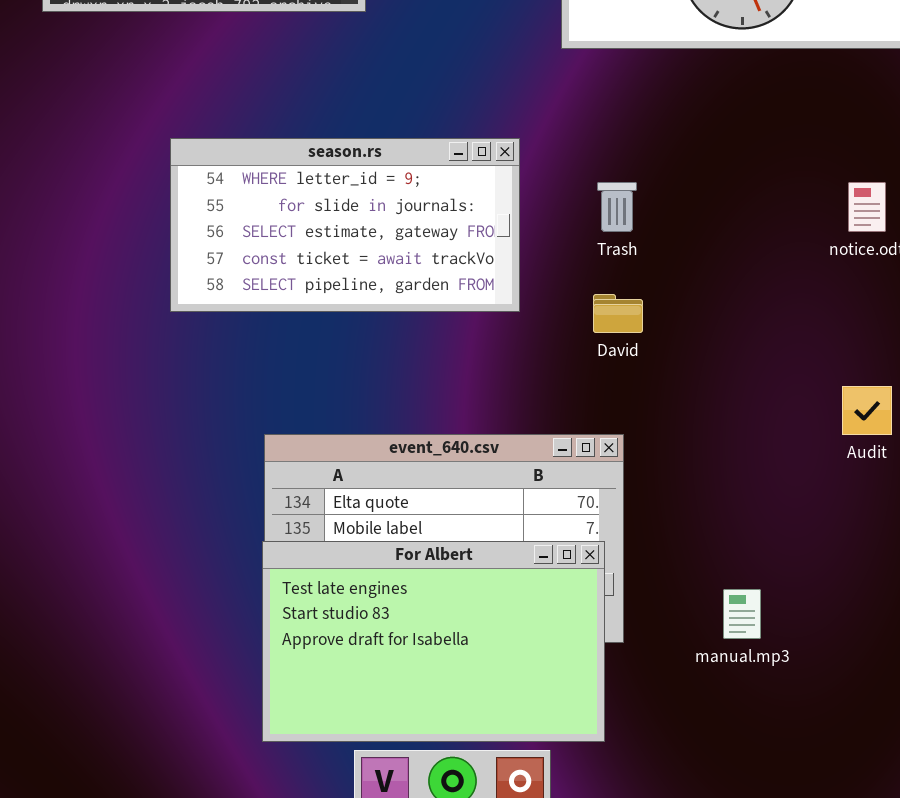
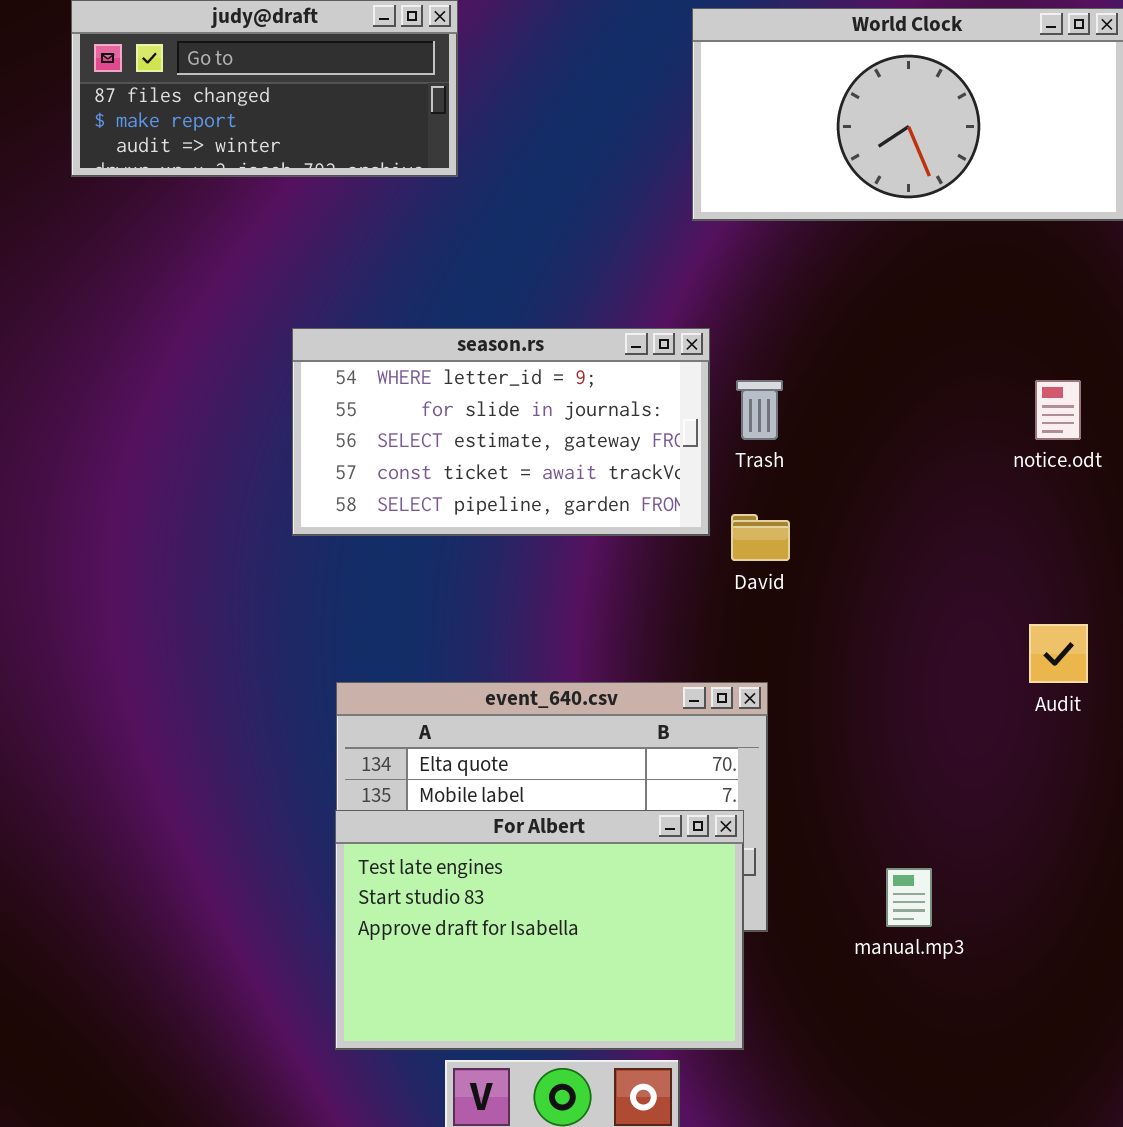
season.rs: [170,138,520,312] -> [292,328,710,536], moved

